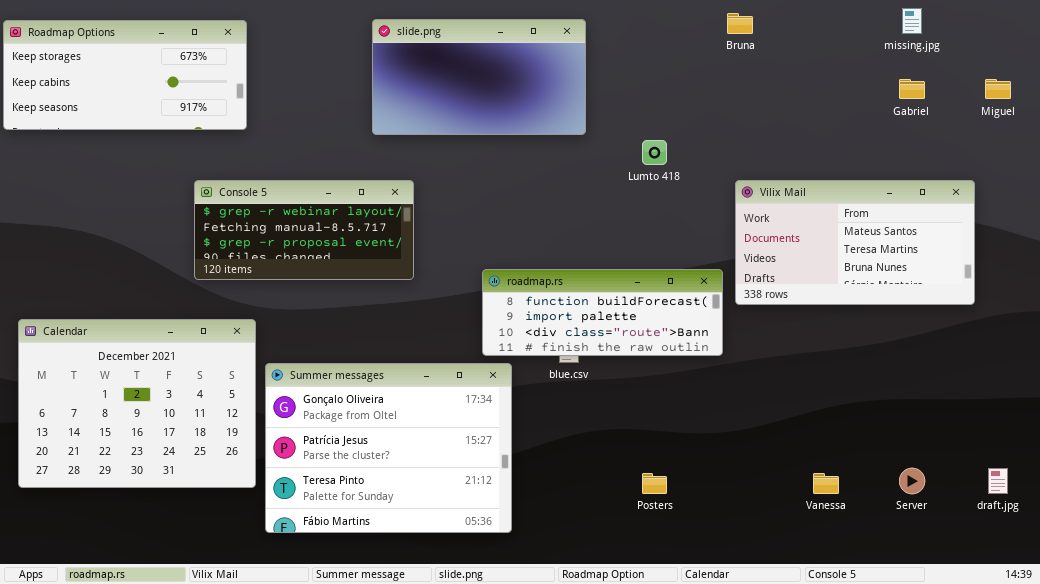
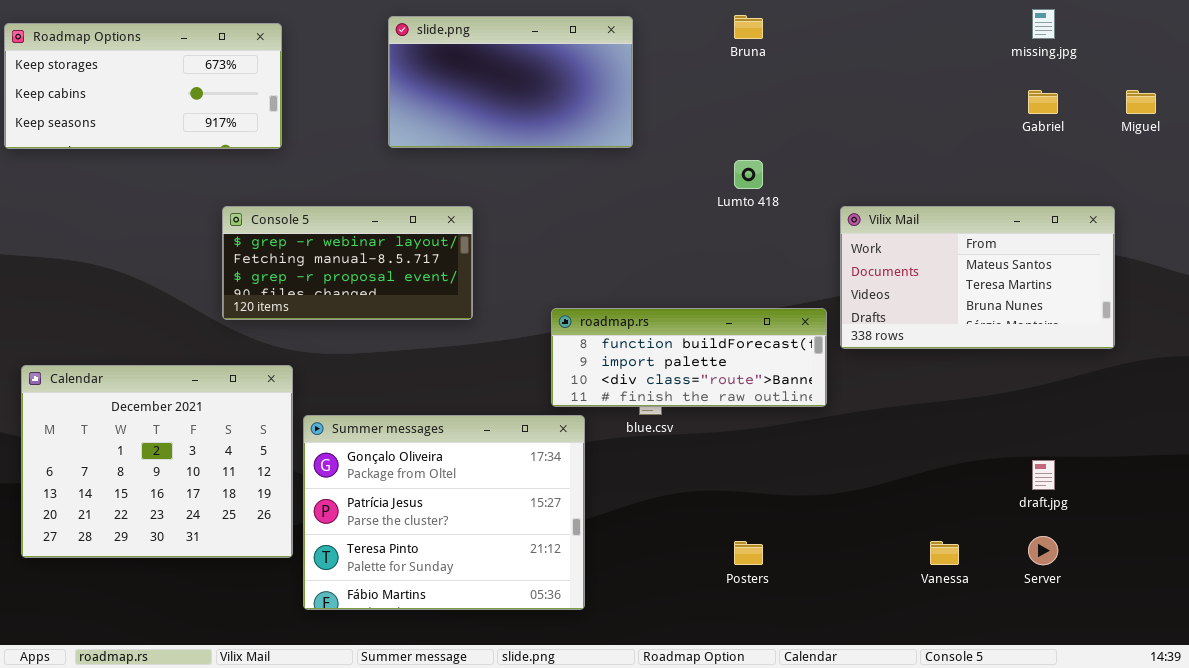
Bruna: [727,13,753,34] -> [734,15,763,39], moved
slide.png: [372,19,586,135] -> [388,16,633,148], moved
draft.jpg: [988,468,1008,494] -> [1032,460,1055,490], moved

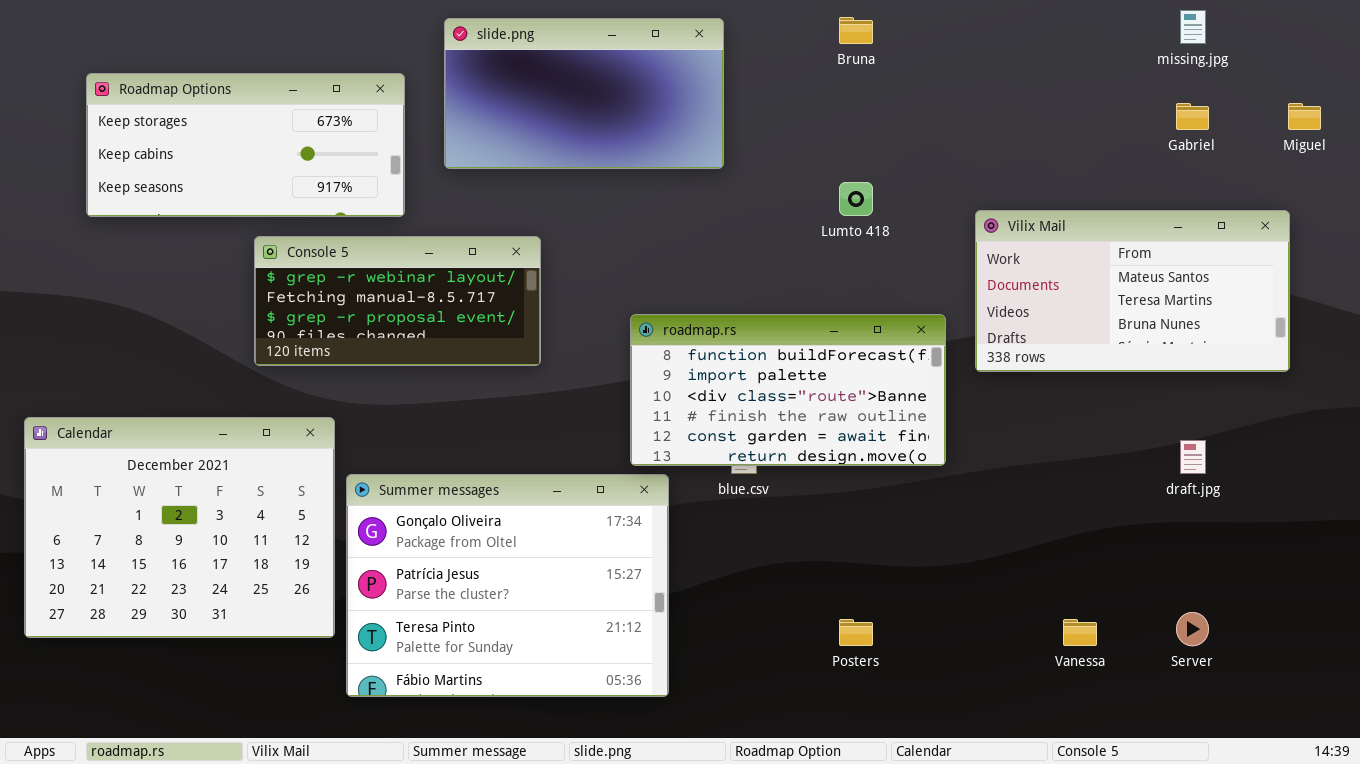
Roadmap Options: [4,23,282,149] -> [86,73,405,217], moved
Vilix Mail: [840,206,1115,349] -> [975,210,1290,372], moved
roadmap.rs: [551,308,827,407] -> [630,314,946,466], resized
draft.jpg: [1032,460,1055,490] -> [1180,440,1206,474], moved

